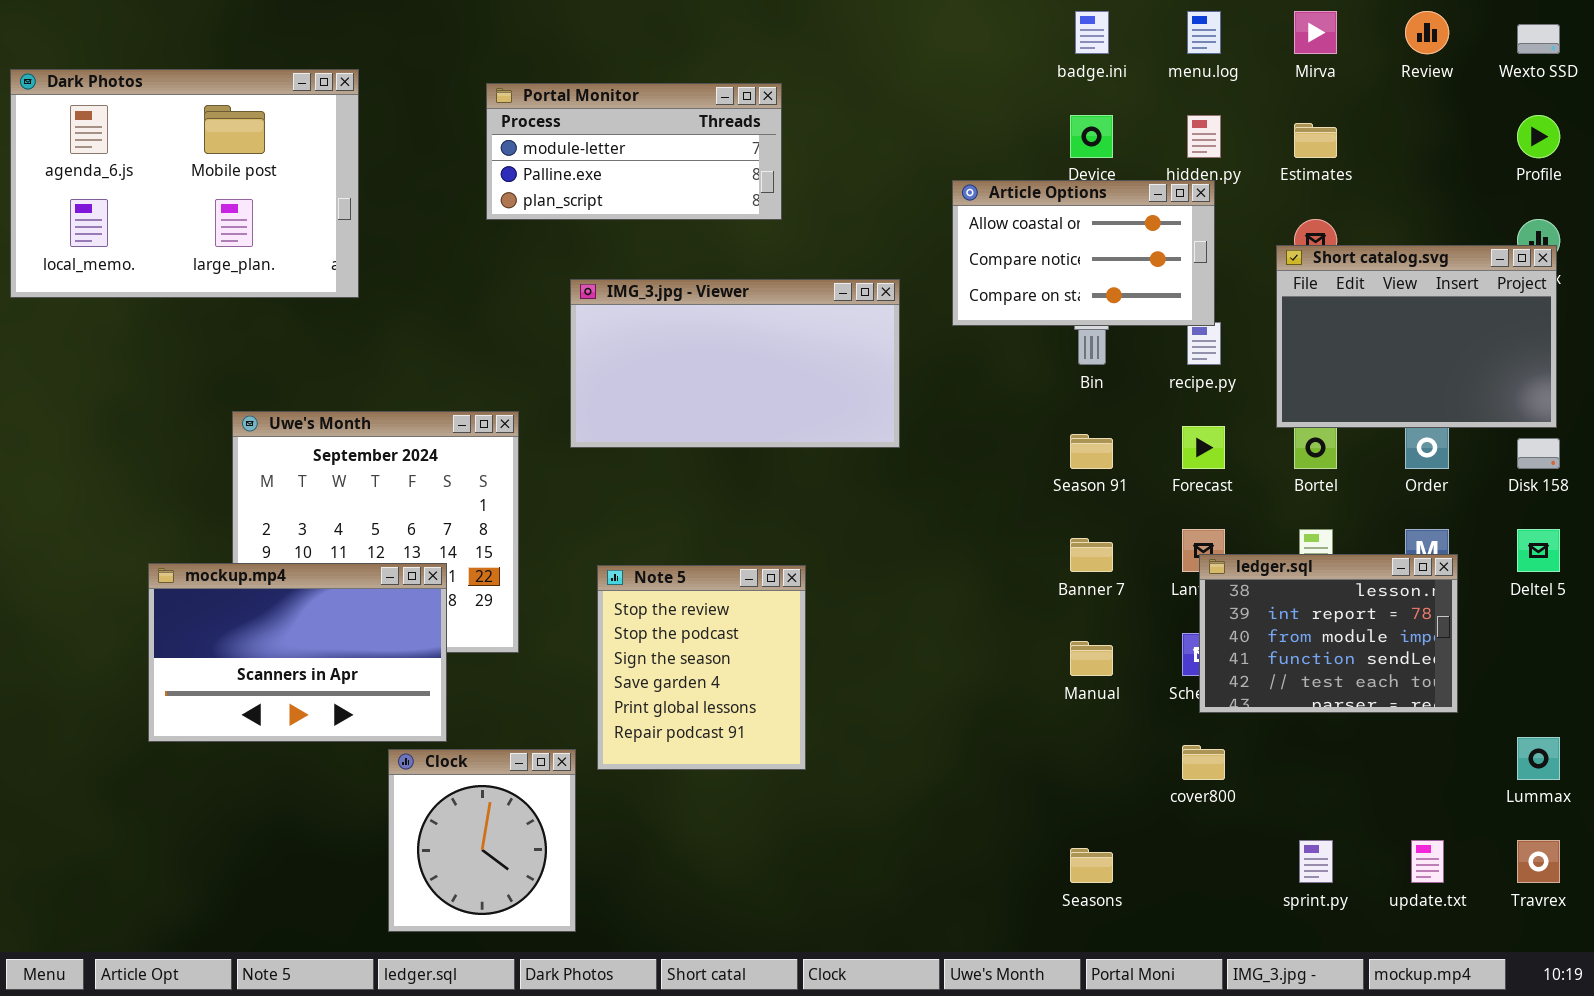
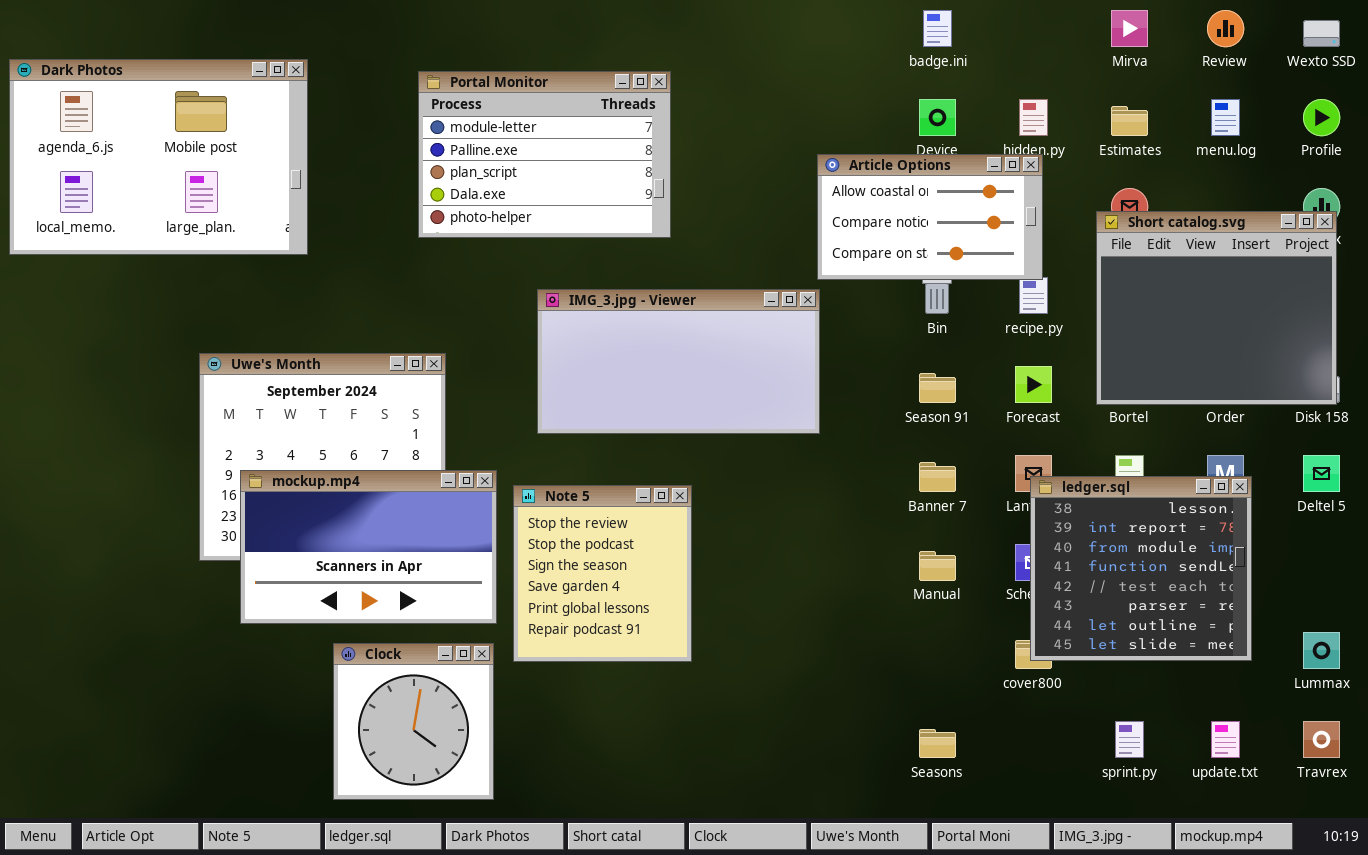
menu.log: [1187,11,1221,54] -> [1211,99,1240,136], moved
Portal Monitor: [486,83,782,220] -> [418,71,671,238], resized
Short catalog.svg: [1276,245,1557,428] -> [1096,211,1337,405], resized
IMG_3.jpg - Viewer: [570,279,900,448] -> [537,289,820,434], moved
ledger.sql: [1199,554,1458,713] -> [1030,476,1252,661], resized
mockup.mp4: [148,563,447,742] -> [240,470,497,624], moved

